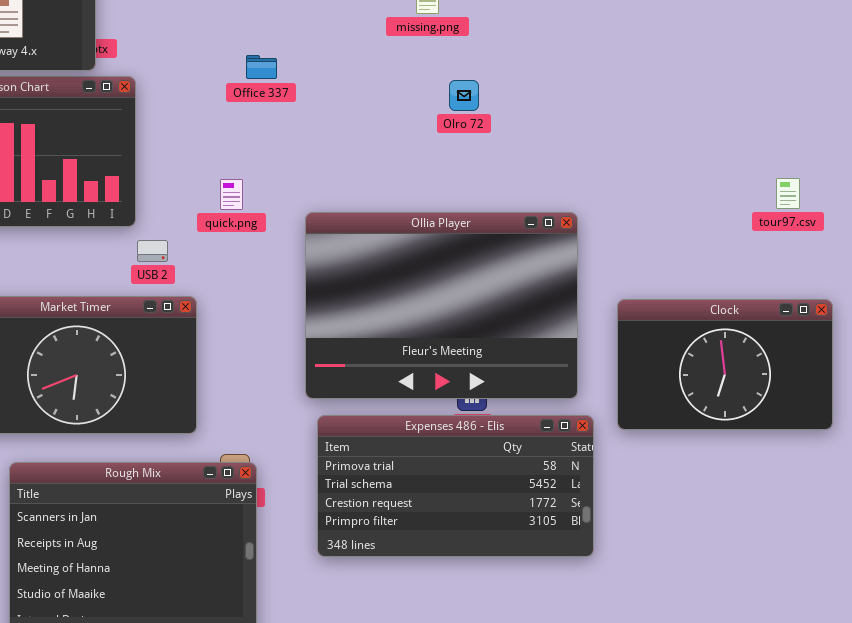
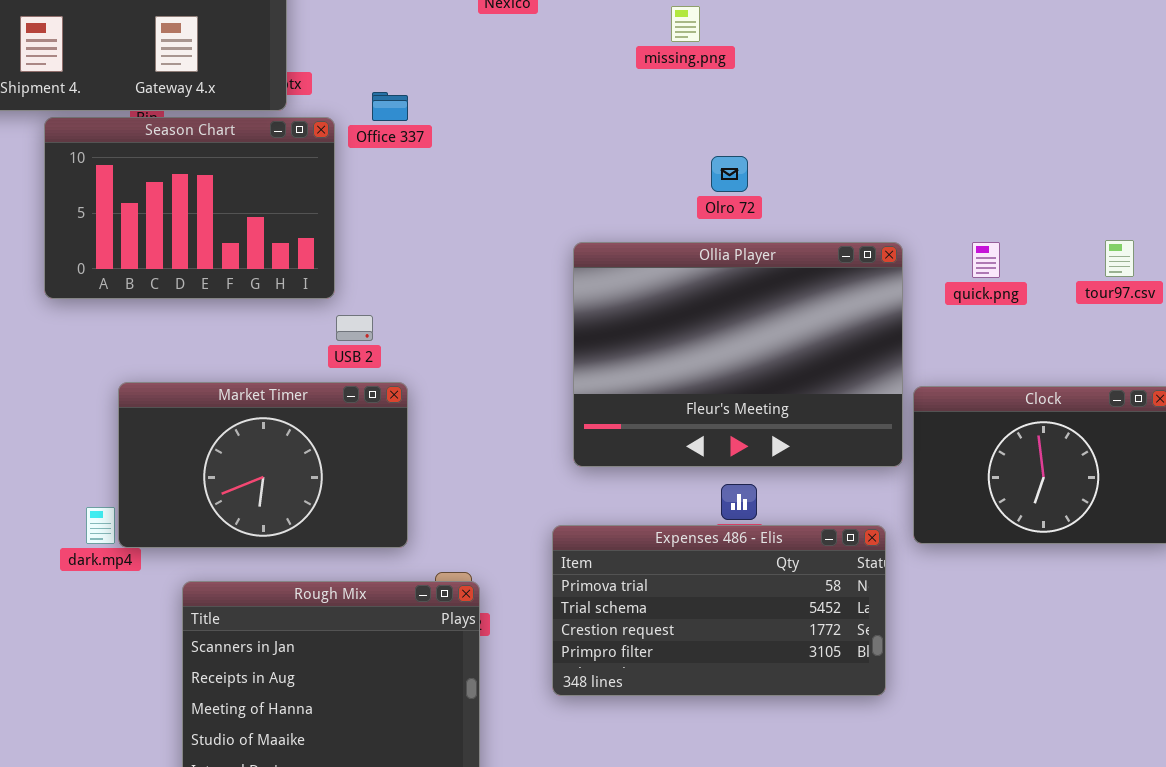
Office 337: [246,55,277,79] -> [372,92,408,121], moved
Olro 72: [449,80,479,111] -> [711,156,748,192], moved
quick.png: [220,179,243,210] -> [972,242,1000,278], moved
Ollia Player: [305,212,578,399] -> [573,242,903,467], moved

